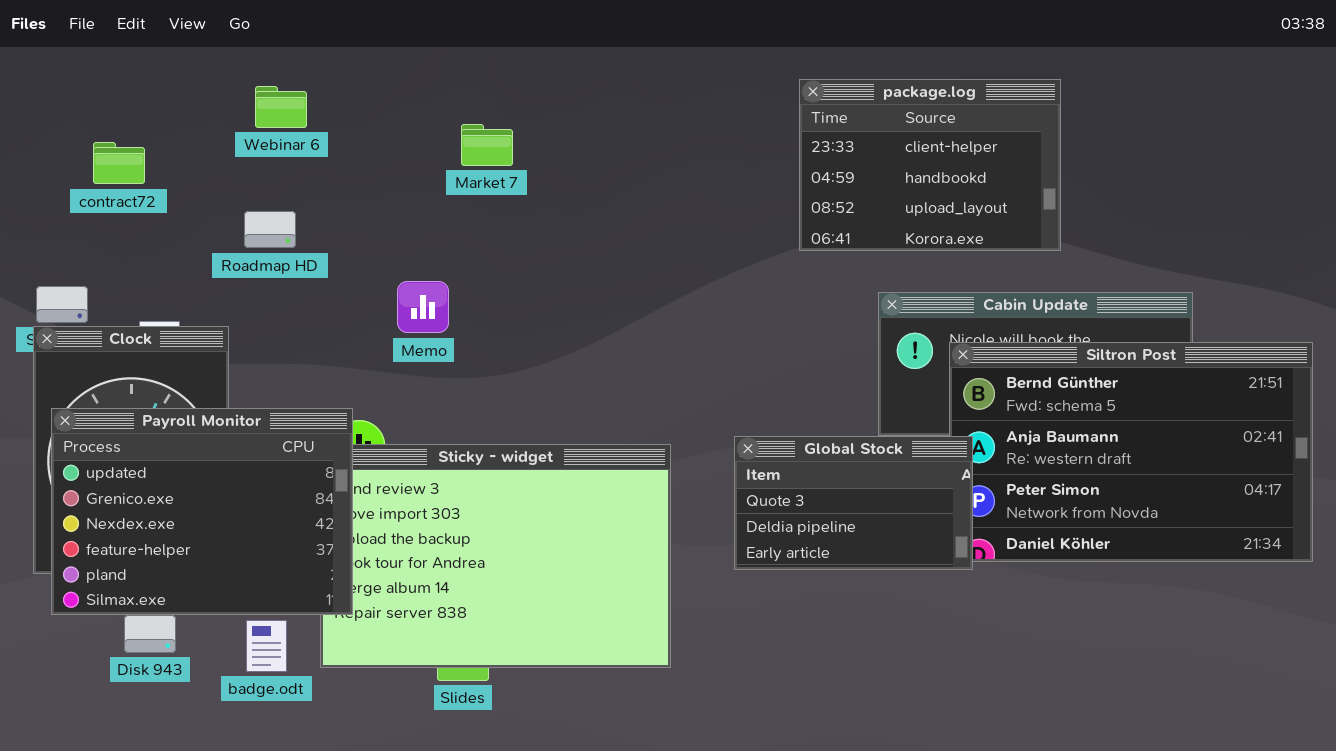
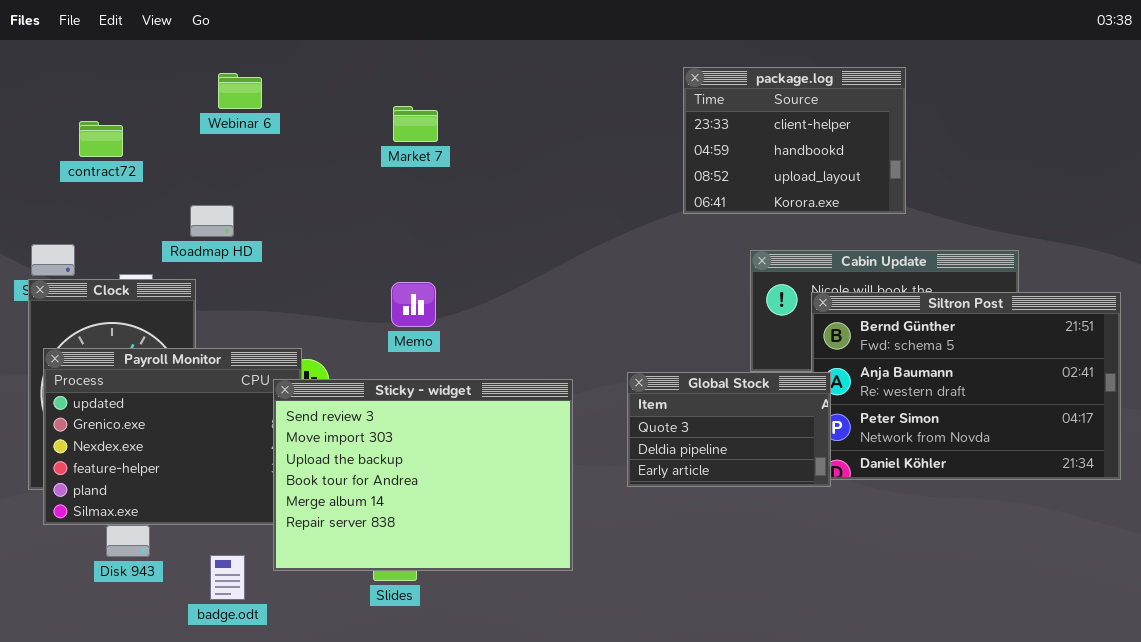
Roadmap HD: [244,211,296,248] -> [190,205,234,237], moved
Memo: [397,281,449,333] -> [391,282,436,327], moved
Sticky - widget: [320,444,671,668] -> [273,379,573,571], raised
badge.odt: [246,620,287,672] -> [210,555,245,600], moved

